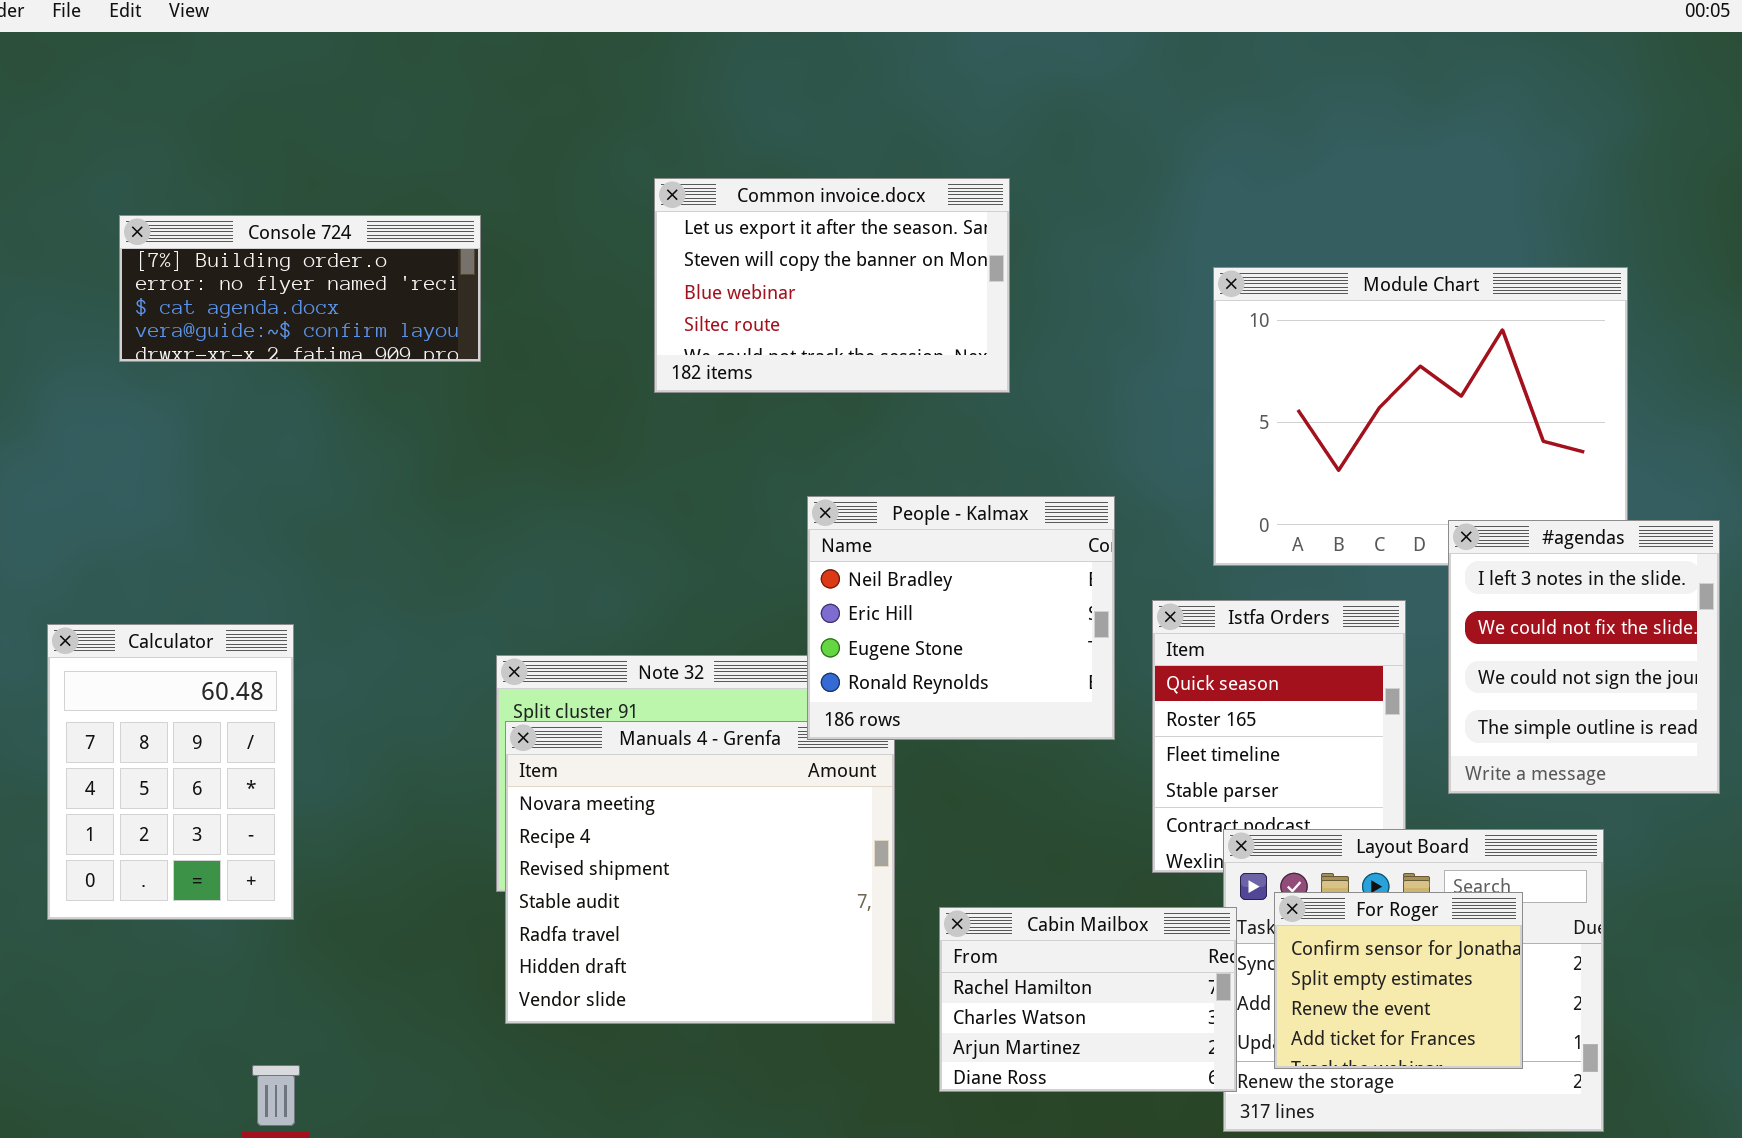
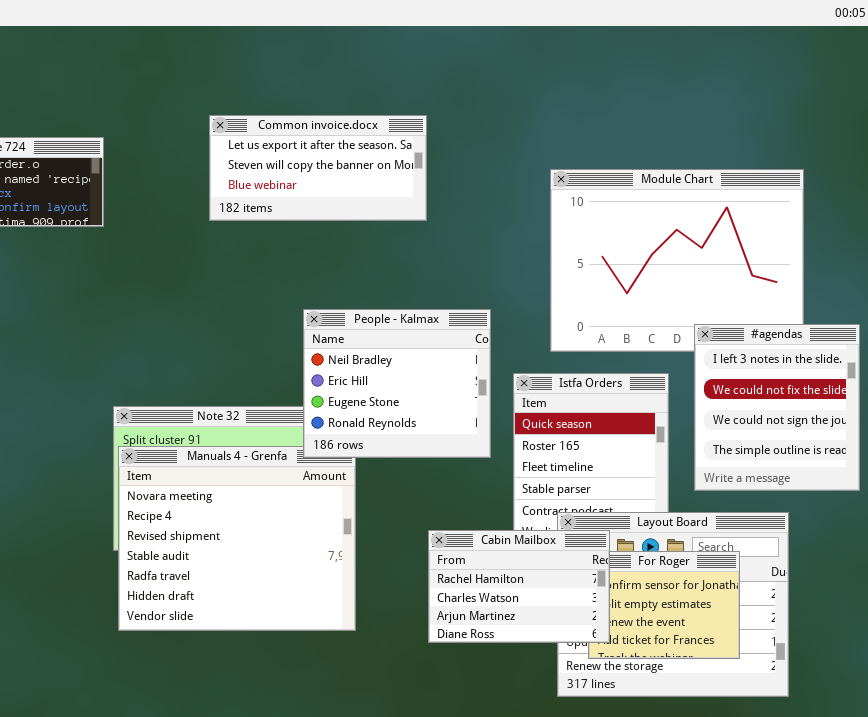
Common invoice.docx: [654,178,1010,393] -> [209,115,427,221], resized
Cabin Mailbox: [939,907,1237,1092] -> [428,530,610,643], moved

